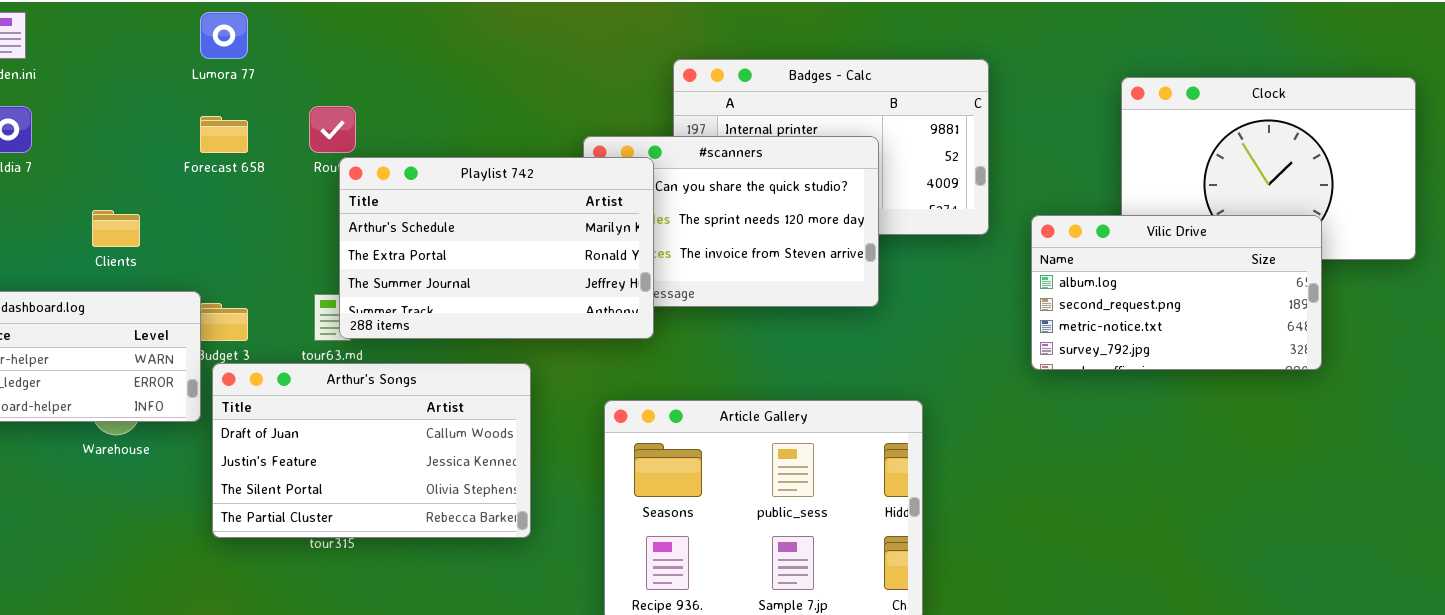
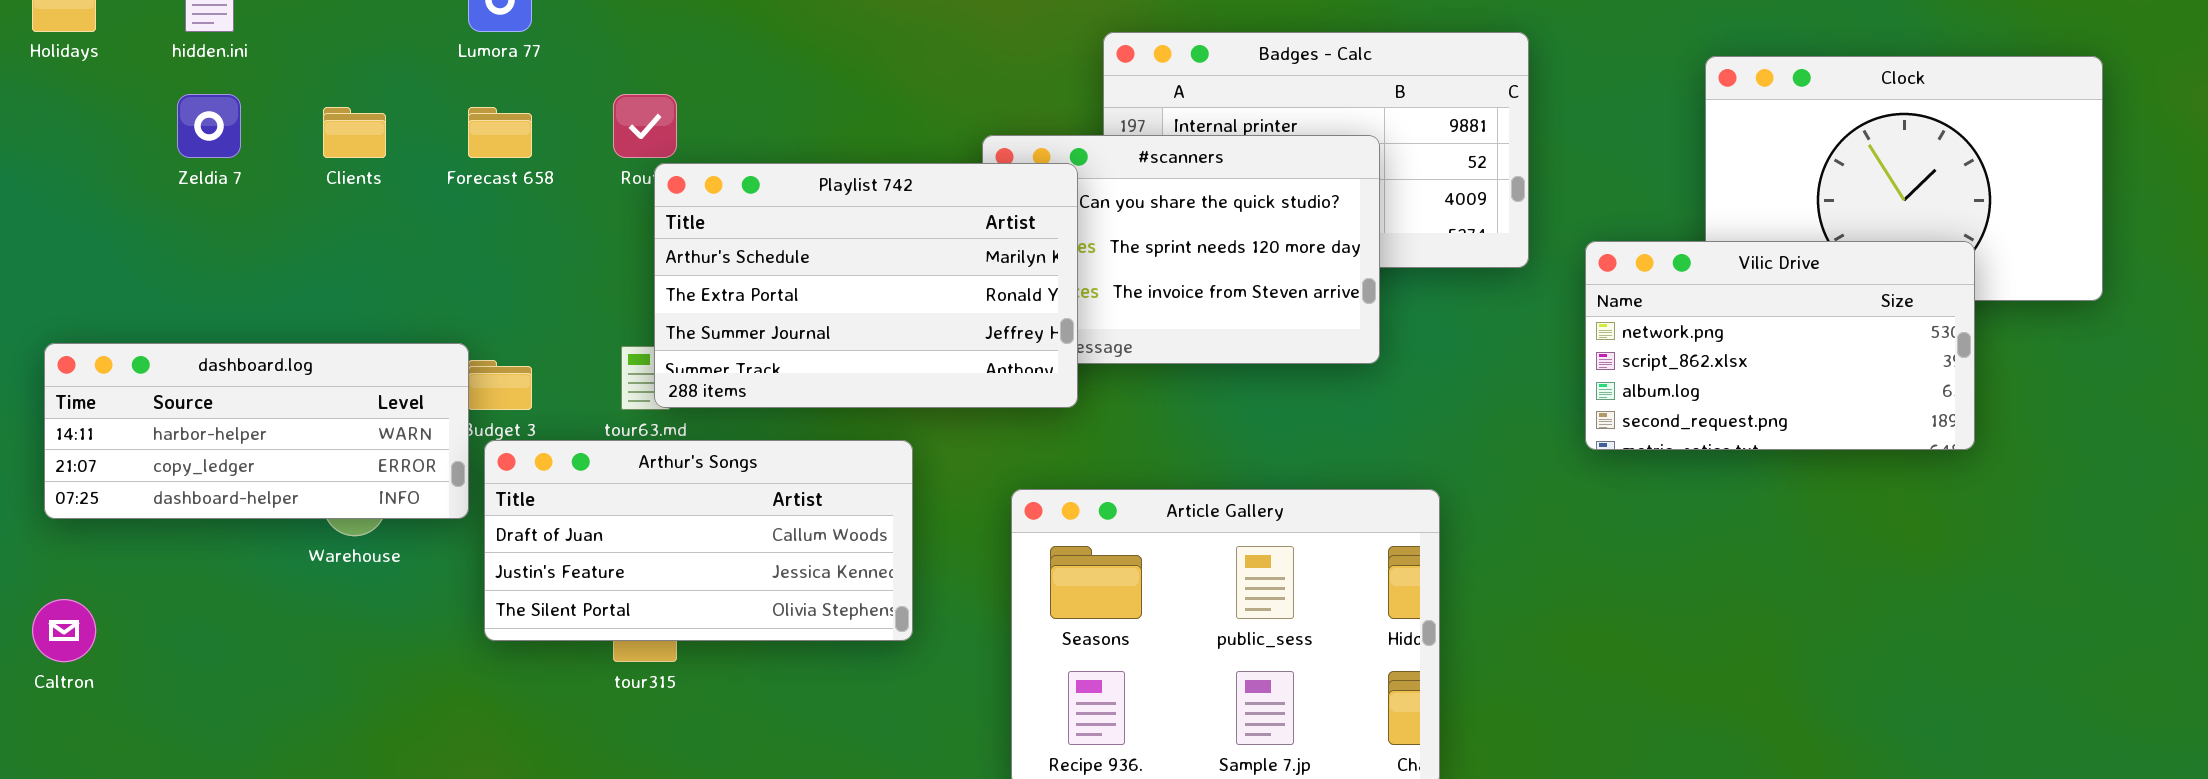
Clients: [92,210,140,247] -> [323,107,386,158], moved
Vilic Drive: [1031,215,1322,370] -> [1585,241,1975,450], scrolled up 2 rows
Arthur's Songs: [212,363,531,538] -> [484,440,913,641], resized

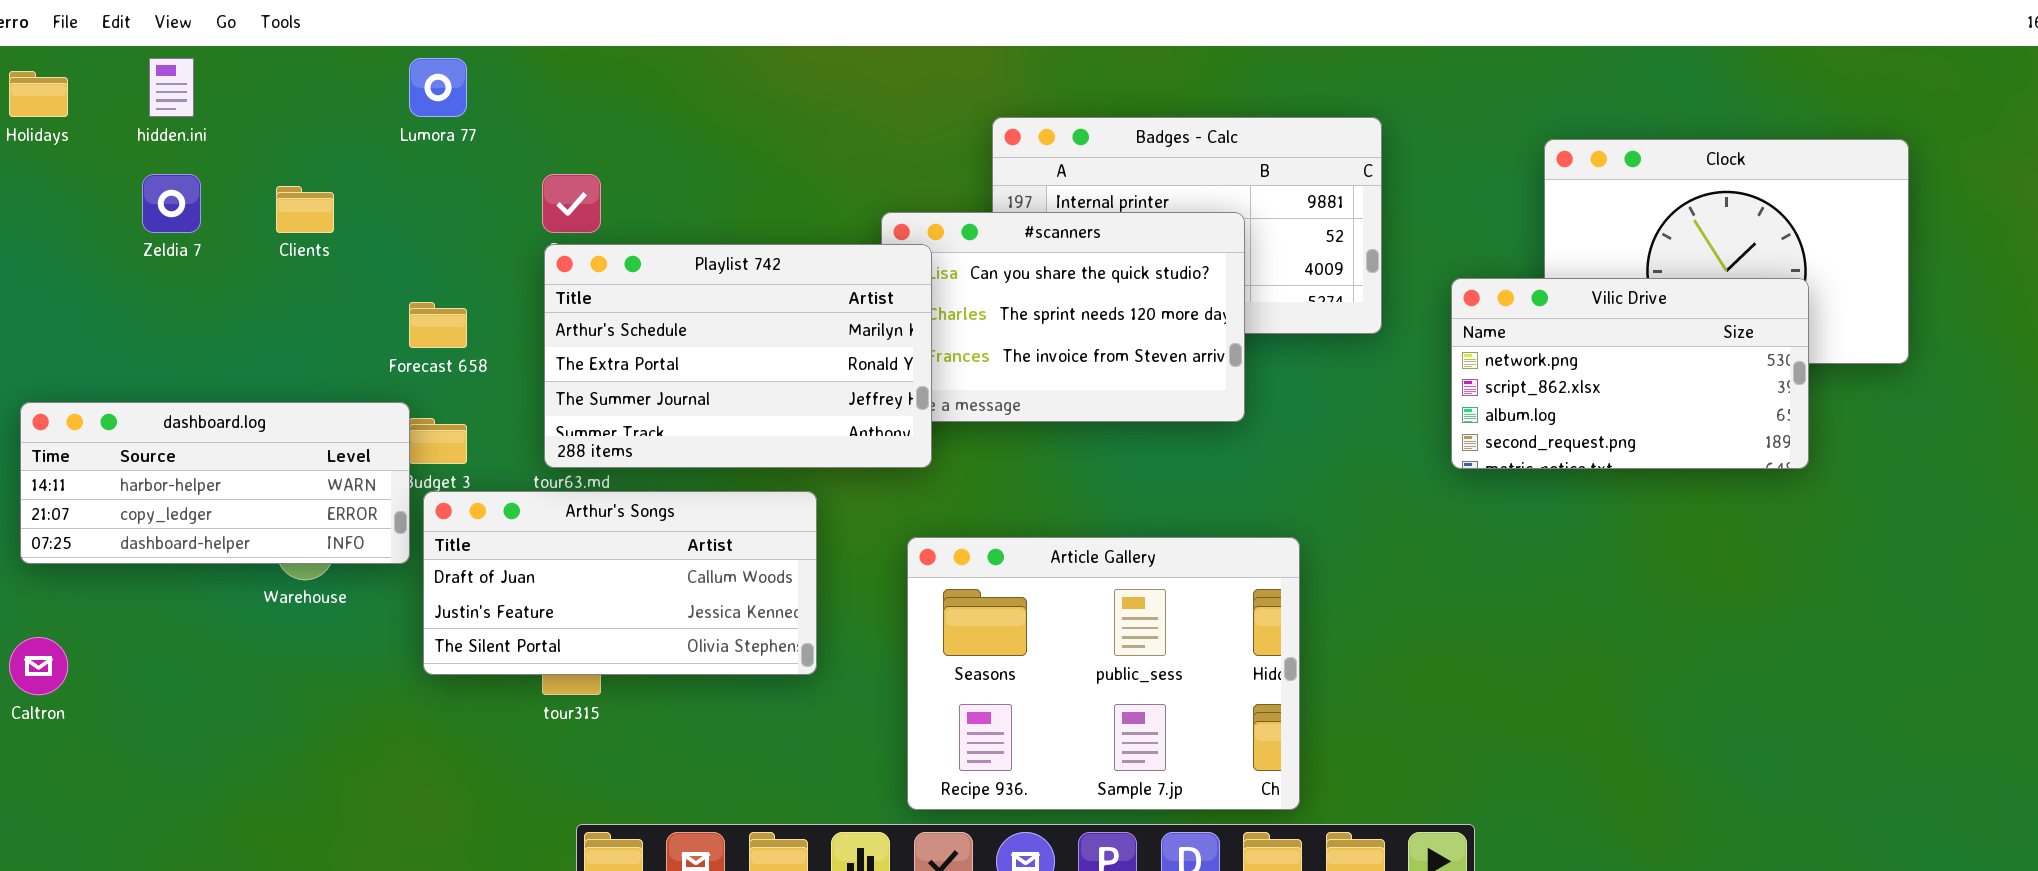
Forecast 658: [468,107,532,158] -> [409,302,467,348], moved
Playlist 742: [654,163,1078,408] -> [544,244,932,468], moved
Vilic Drive: [1585,241,1975,450] -> [1451,278,1809,469], moved

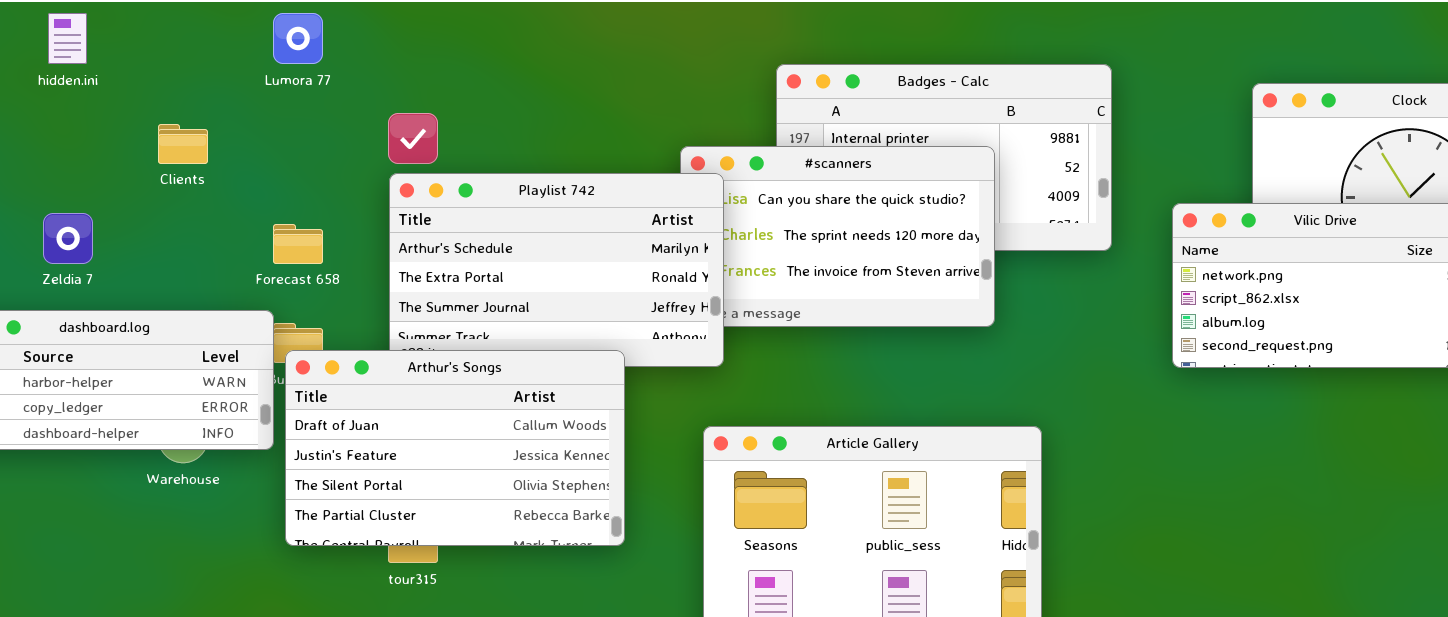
Zeldia 7: [142,174,201,233] -> [43,213,93,264], moved
Arthur's Songs: [423,491,817,675] -> [285,350,625,546], resized

